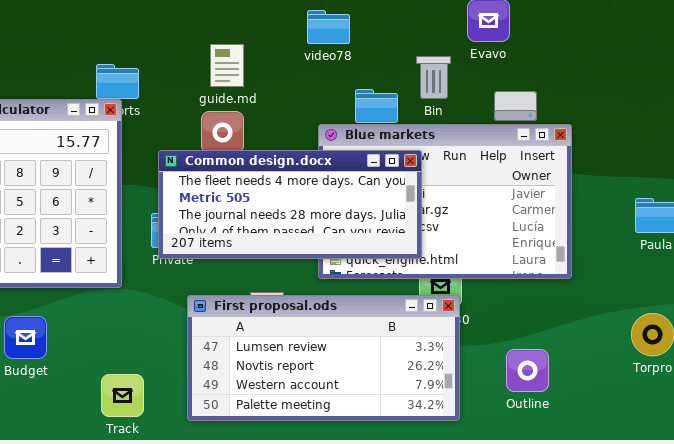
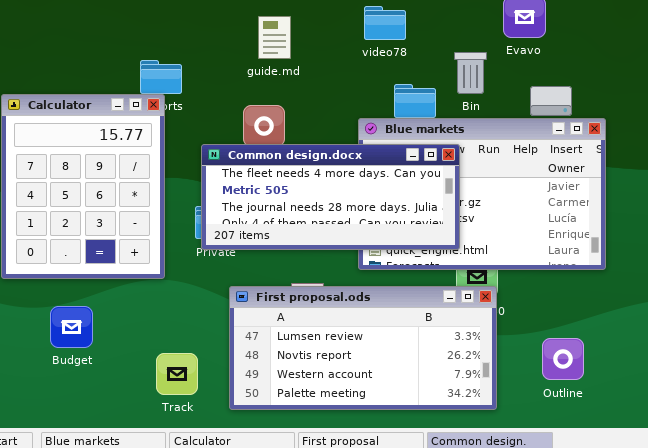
video78: [307,10,350,44] -> [364,6,406,40], moved
guide.md: [210,44,244,87] -> [258,16,291,59], moved
Track: [101,374,144,417] -> [156,353,198,395], moved

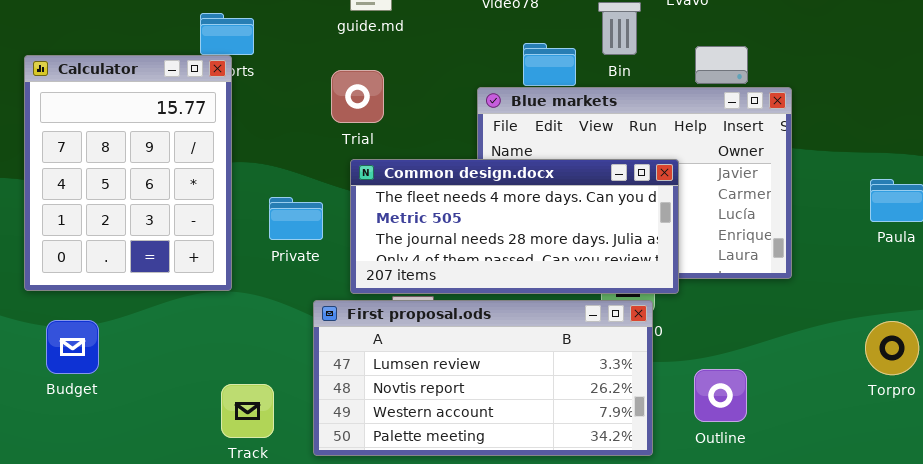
Common design.docx: [201,144,460,250] -> [350,159,679,294], moved
Budget: [50,306,93,348] -> [46,320,99,374], moved
Outline: [542,338,584,380] -> [694,369,747,422], moved

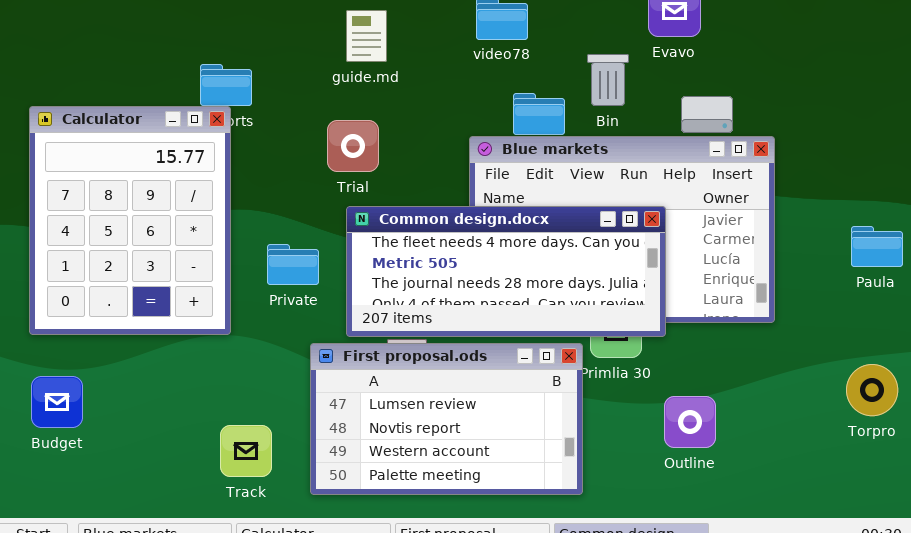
First proposal.ods: [313,300,653,456] -> [310,343,583,495], resized
Budget: [46,320,99,374] -> [31,376,83,428], moved
Outline: [694,369,747,422] -> [664,396,716,448], moved

